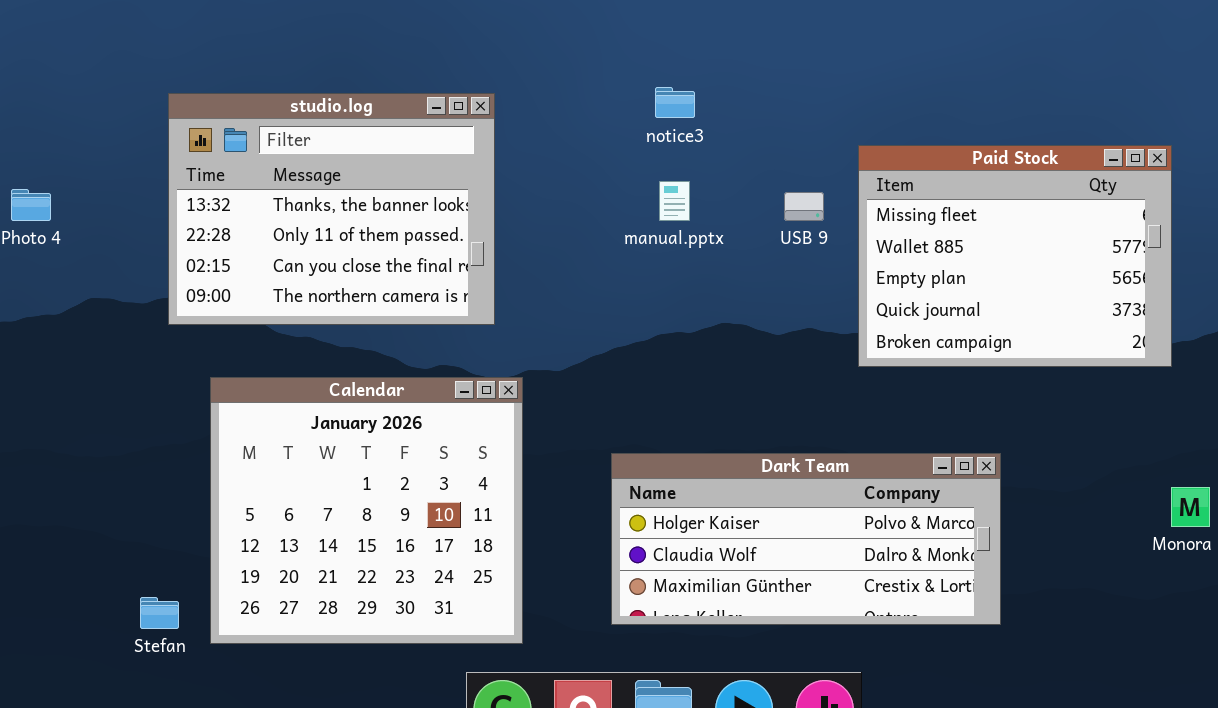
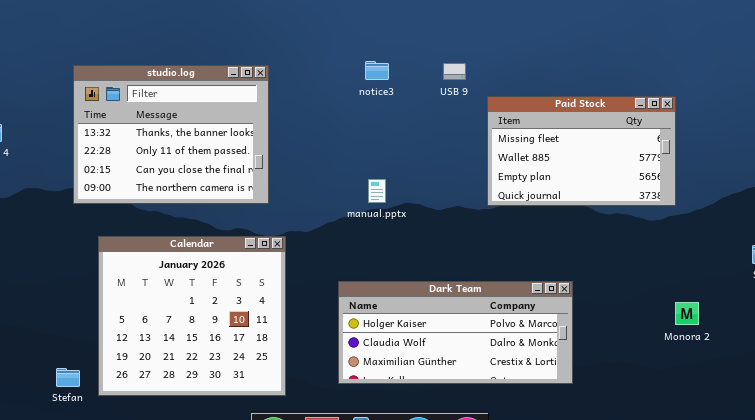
Paid Stock: [858,145,1172,367] -> [487,96,676,206], resized
manual.pptx: [659,181,690,221] -> [368,179,386,203], moved
USB 9: [784,192,824,221] -> [443,63,466,80], moved

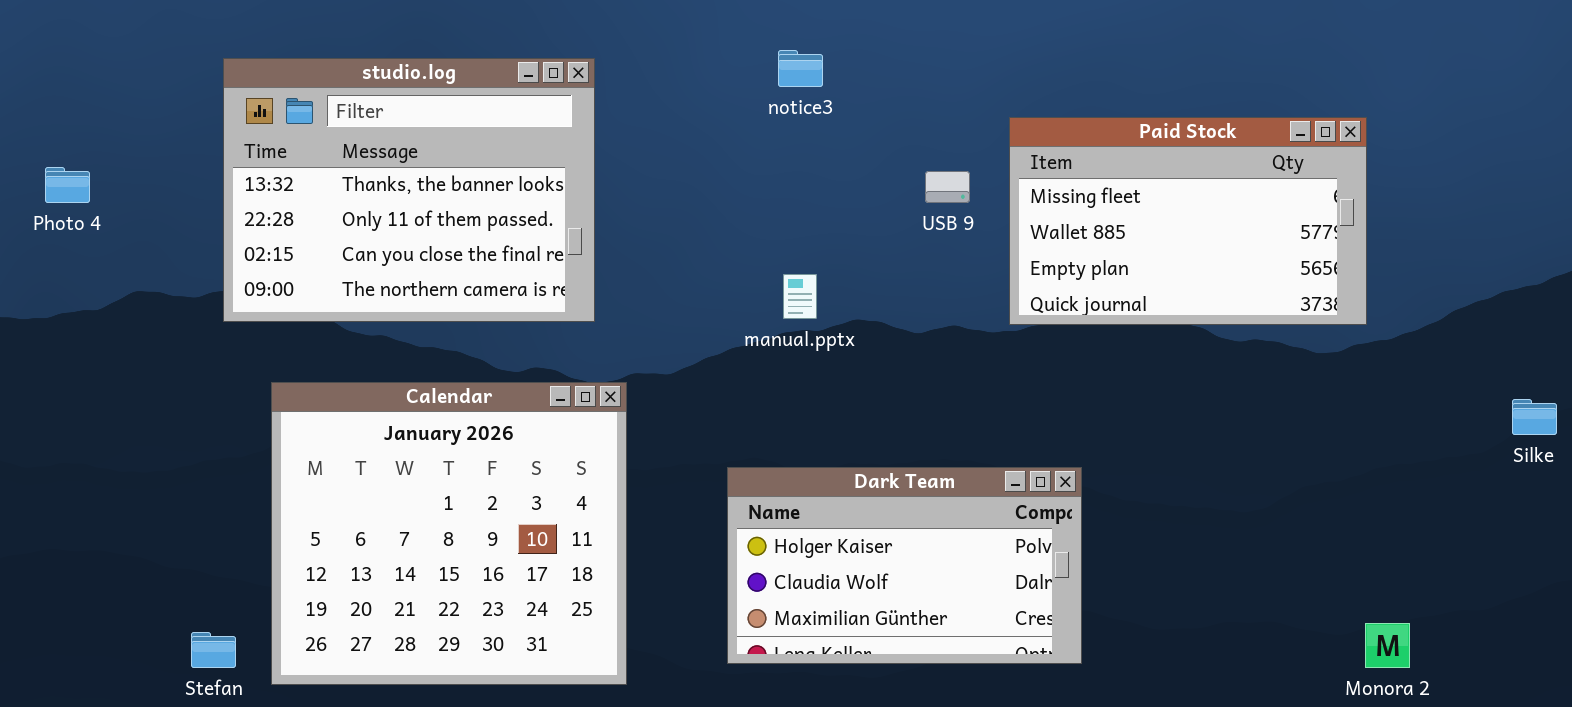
USB 9: [443,63,466,80] -> [925,171,970,203], moved
Dark Team: [338,281,573,384] -> [727,467,1082,664], resized
Monora 2: [675,302,699,325] -> [1365,623,1410,668], moved

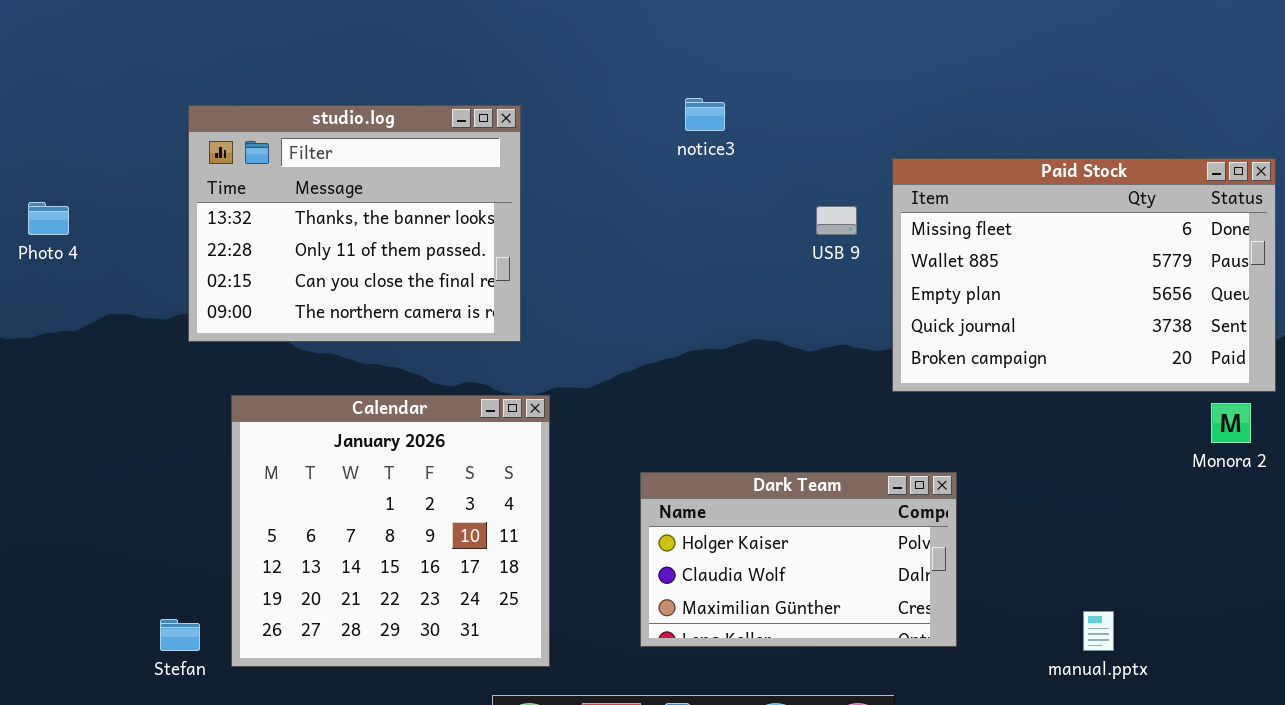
Paid Stock: [1009,117,1367,325] -> [892,158,1276,392], resized
manual.pptx: [783,274,817,319] -> [1083,611,1114,651], moved
Monora 2: [1365,623,1410,668] -> [1211,403,1251,443], moved

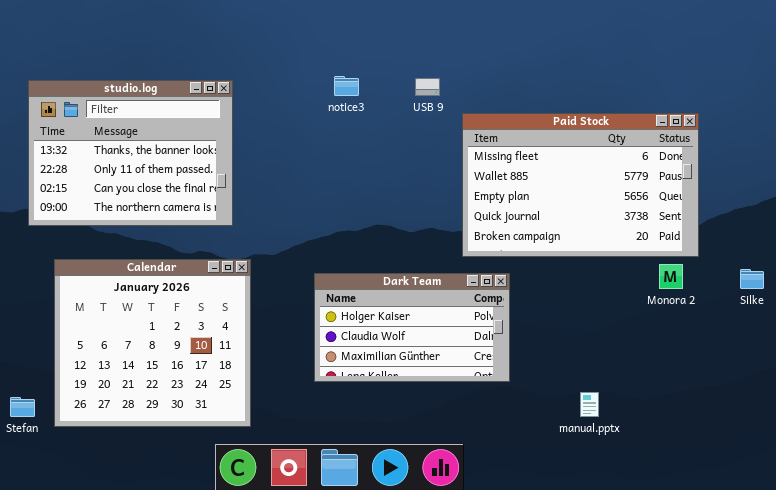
USB 9: [816,206,857,235] -> [415,78,440,96], moved
Dark Team: [640,472,957,647] -> [314,273,510,382], moved

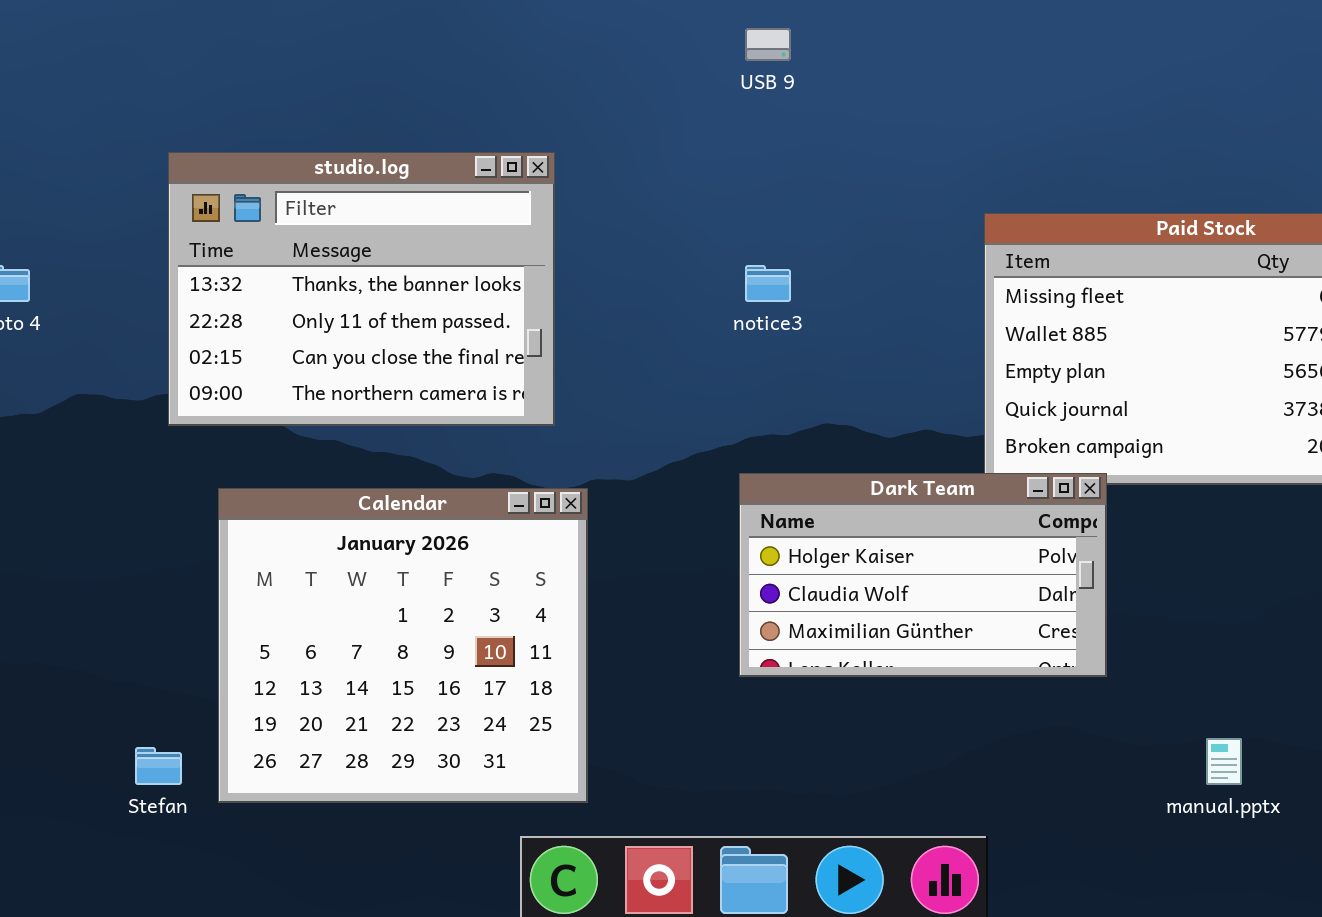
notice3: [334,76,359,96] -> [745,265,791,302], moved
USB 9: [415,78,440,96] -> [745,28,791,61], moved
Dark Team: [314,273,510,382] -> [739,473,1107,677], moved

